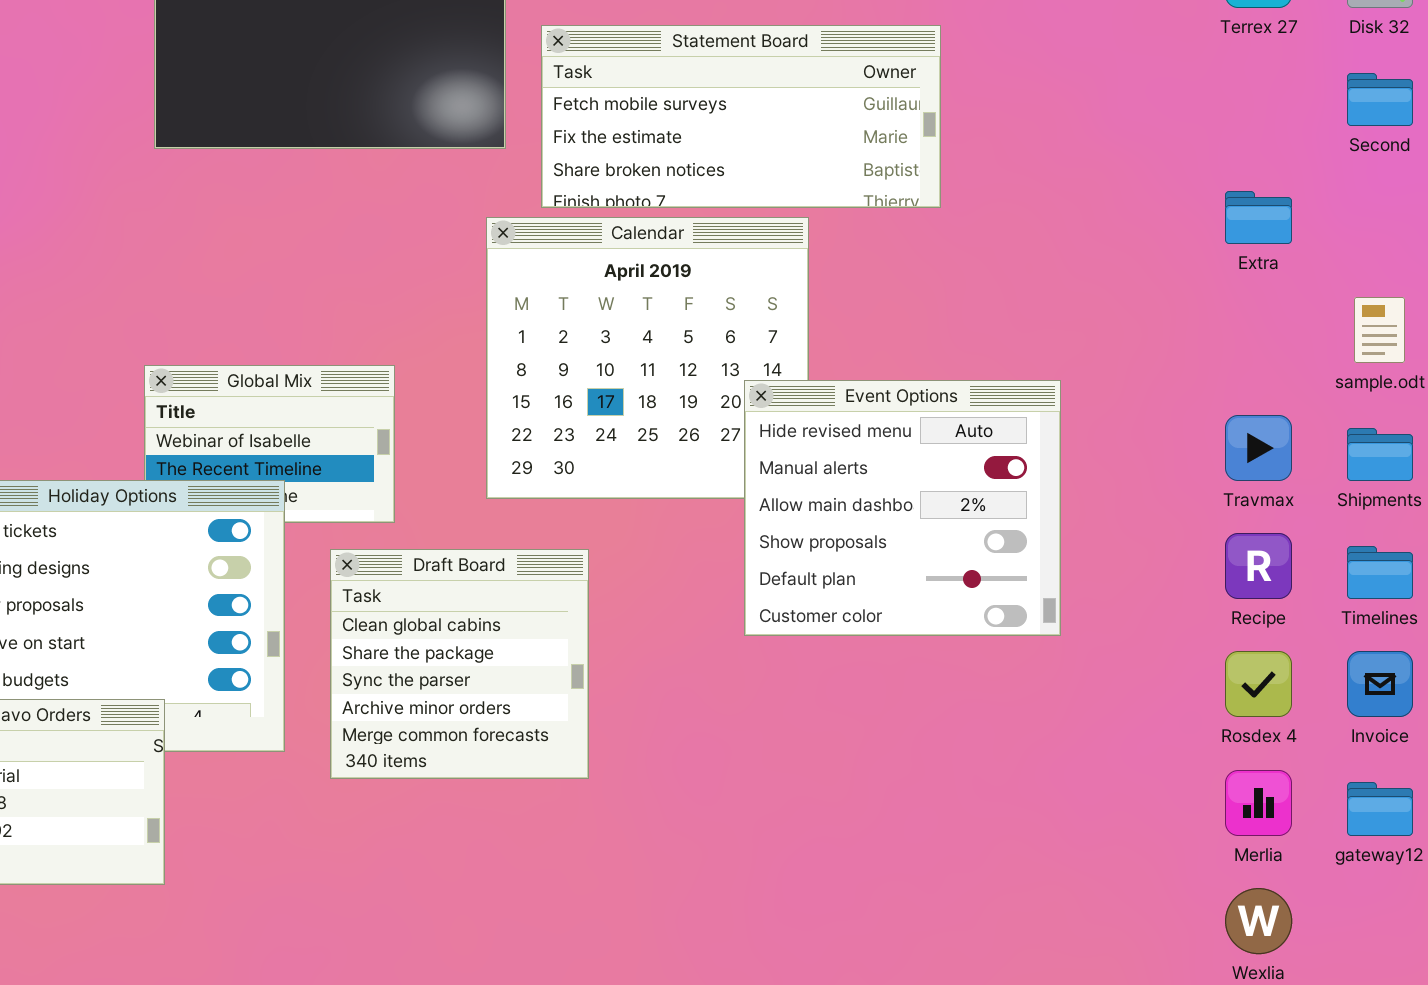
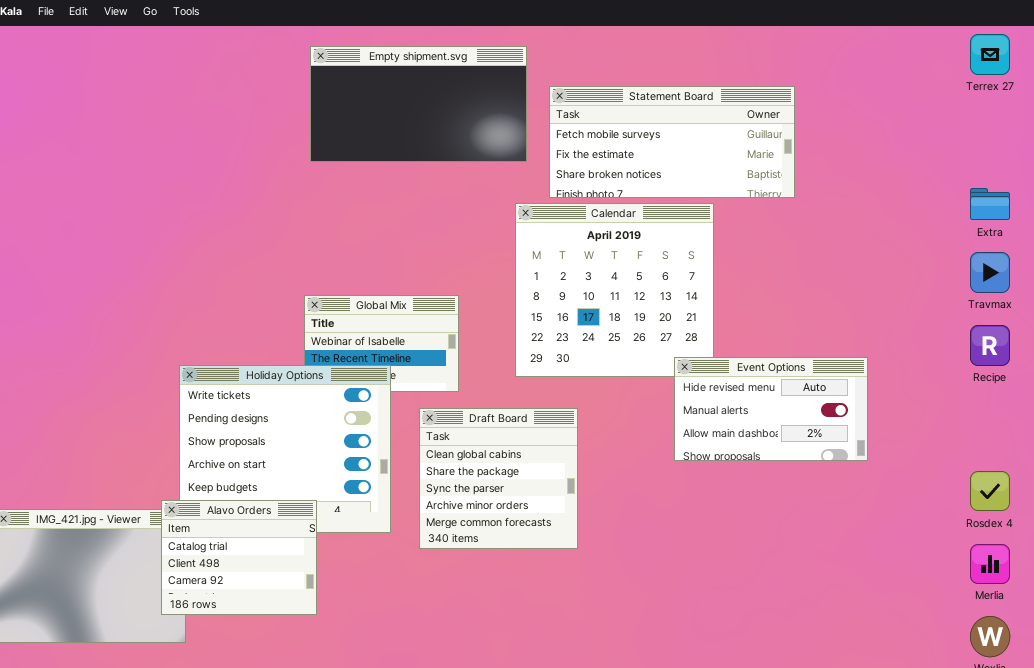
Event Options: [744,380,1061,636] -> [674,357,868,461], resized
Travmax: [1225,415,1292,481] -> [970,252,1010,293], moved
Recipe: [1225,533,1292,599] -> [970,325,1010,366], moved

